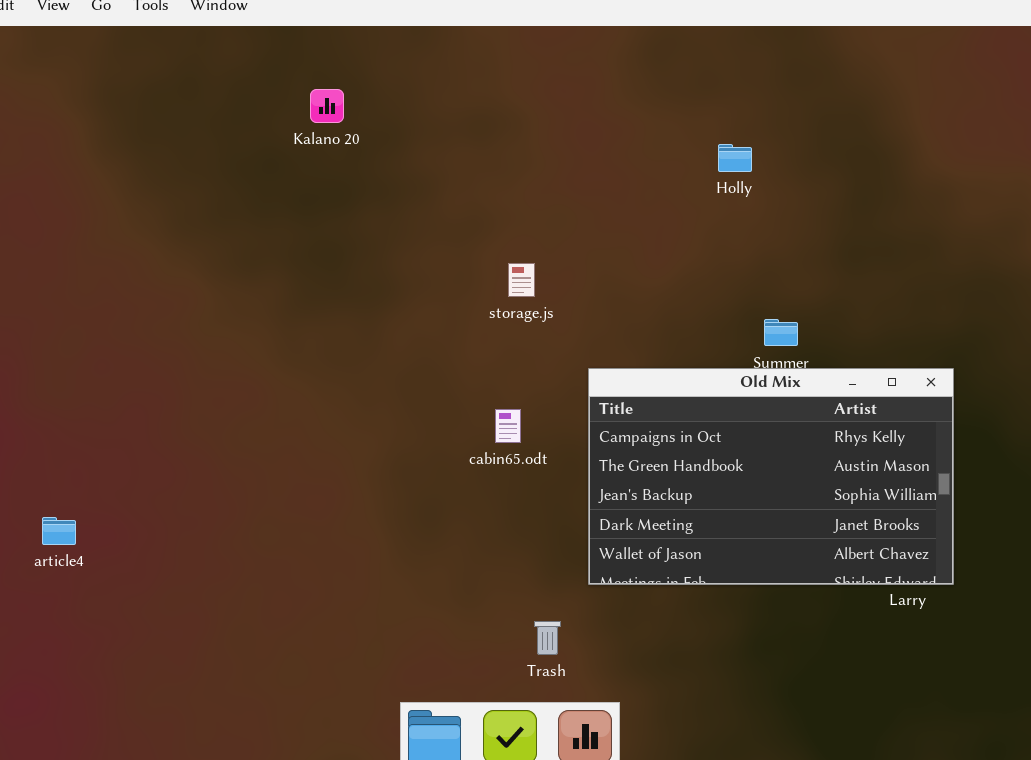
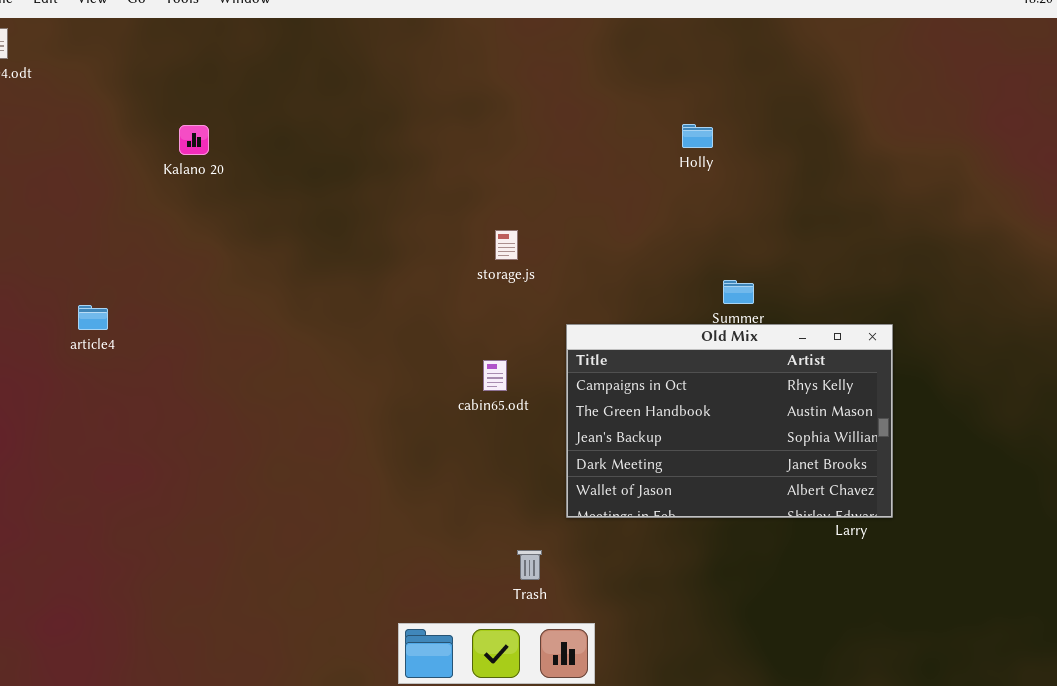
Kalano 20: [310,89,344,123] -> [179,125,209,155], moved
article4: [42,517,76,545] -> [78,305,108,330], moved

